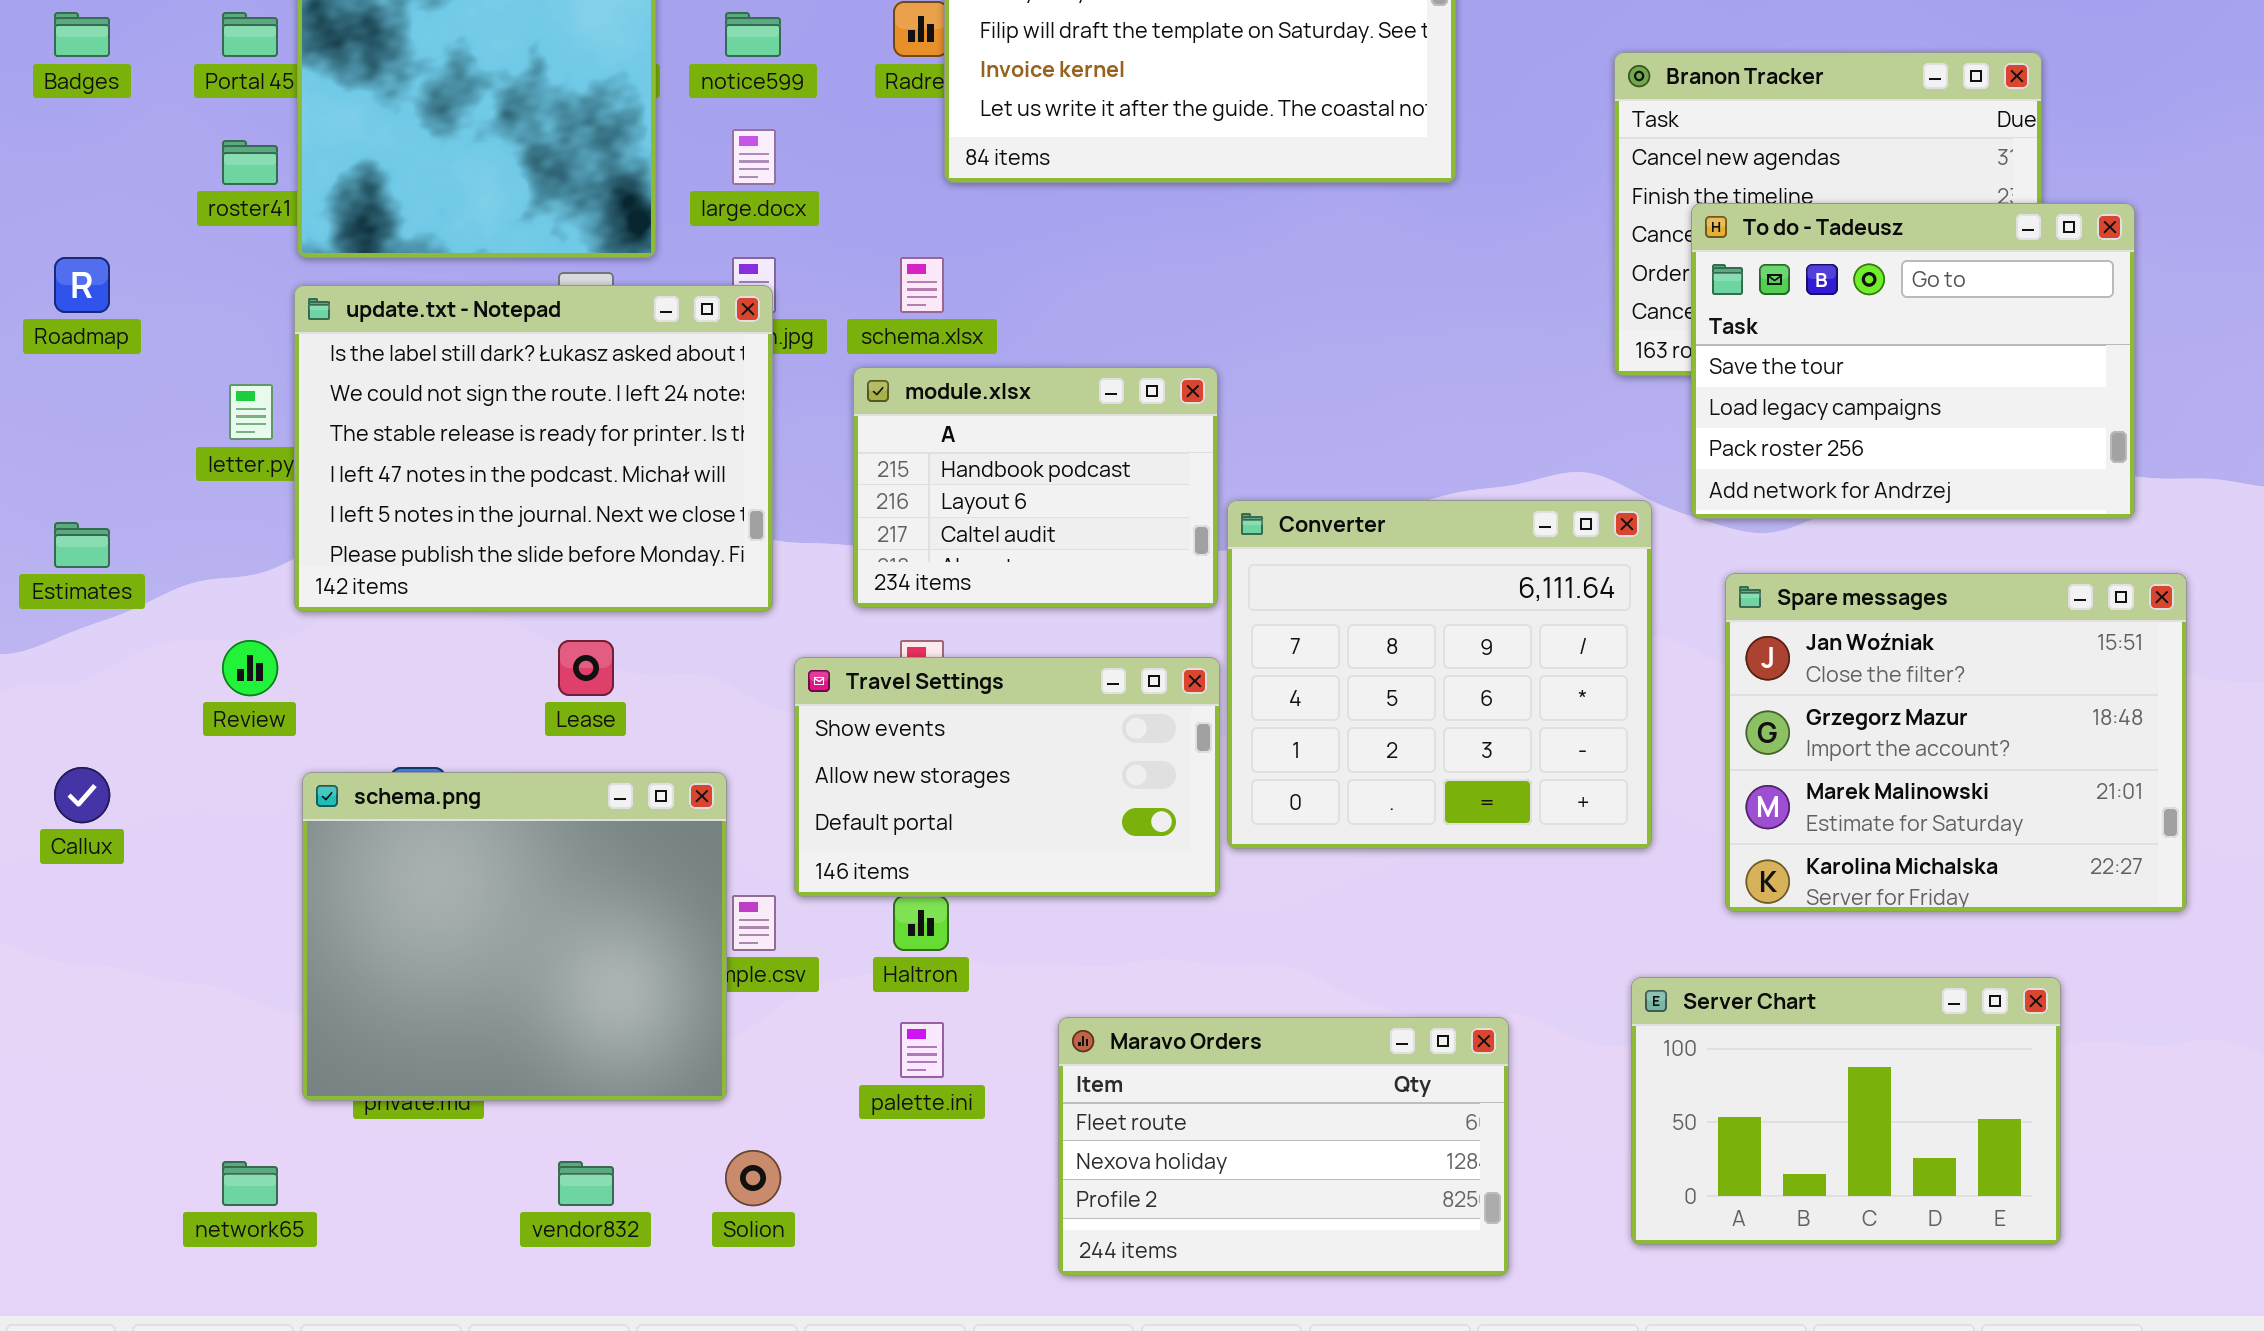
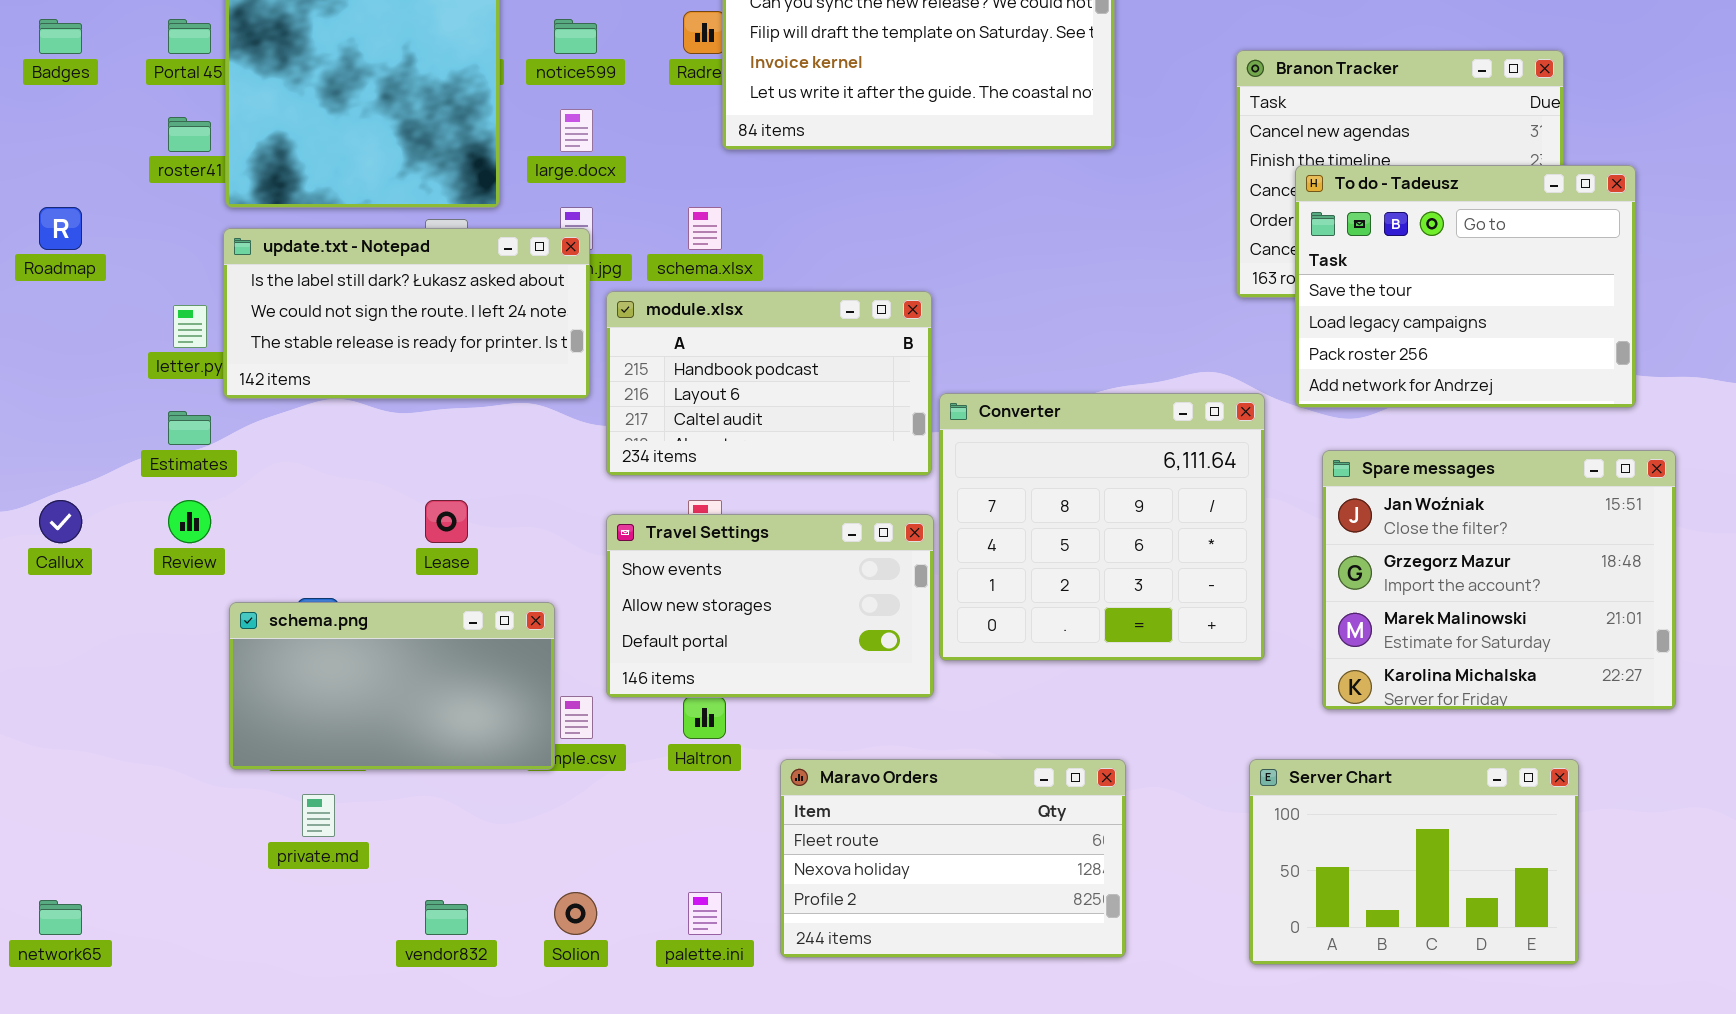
update.txt - Notepad: [294,285,773,612] -> [223,228,590,399], resized
module.xlsx: [853,367,1218,608] -> [606,291,932,476], resized
Estimates: [54,522,110,568] -> [168,411,211,445], moved
Callux: [54,767,110,823] -> [39,500,82,543], moved
schema.png: [302,772,727,1101] -> [229,602,555,770], resized
Maravo Orders: [1058,1017,1509,1276] -> [780,759,1126,958], moved
palette.ini: [900,1022,944,1078] -> [688,892,722,935], moved
network65: [222,1161,278,1206] -> [39,900,82,935], moved

